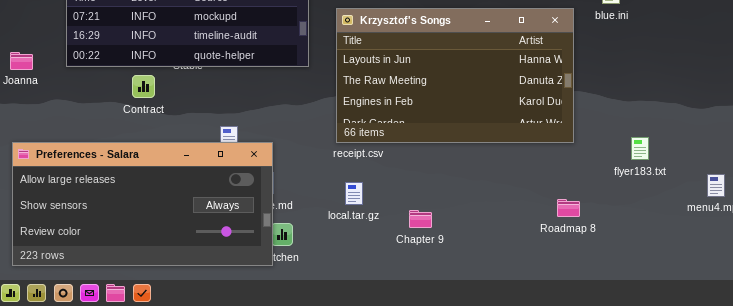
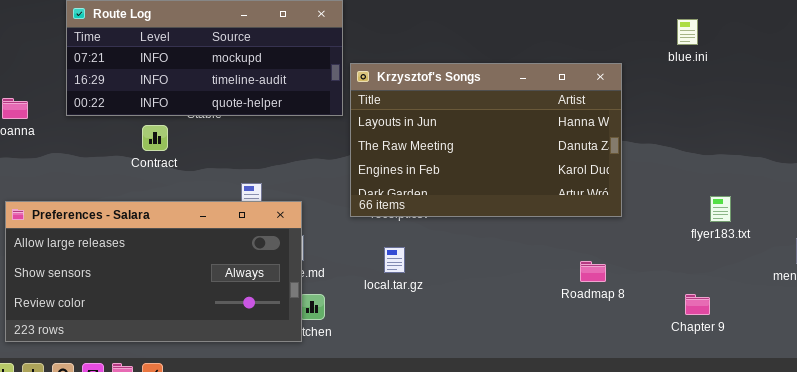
Krzysztof's Songs: [336,8,574,143] -> [350,63,622,217], moved
Roadmap 8: [557,199,580,217] -> [580,261,606,282], moved
Chapter 9: [409,210,432,228] -> [685,294,710,315], moved

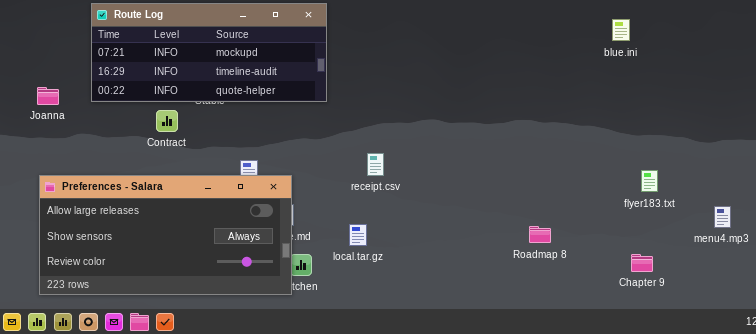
Krzysztof's Songs: [350,63,622,217] -> none, closed
local.tar.gz: [384,247,405,273] -> [349,224,367,246], moved
Chapter 9: [685,294,710,315] -> [631,254,653,272], moved

